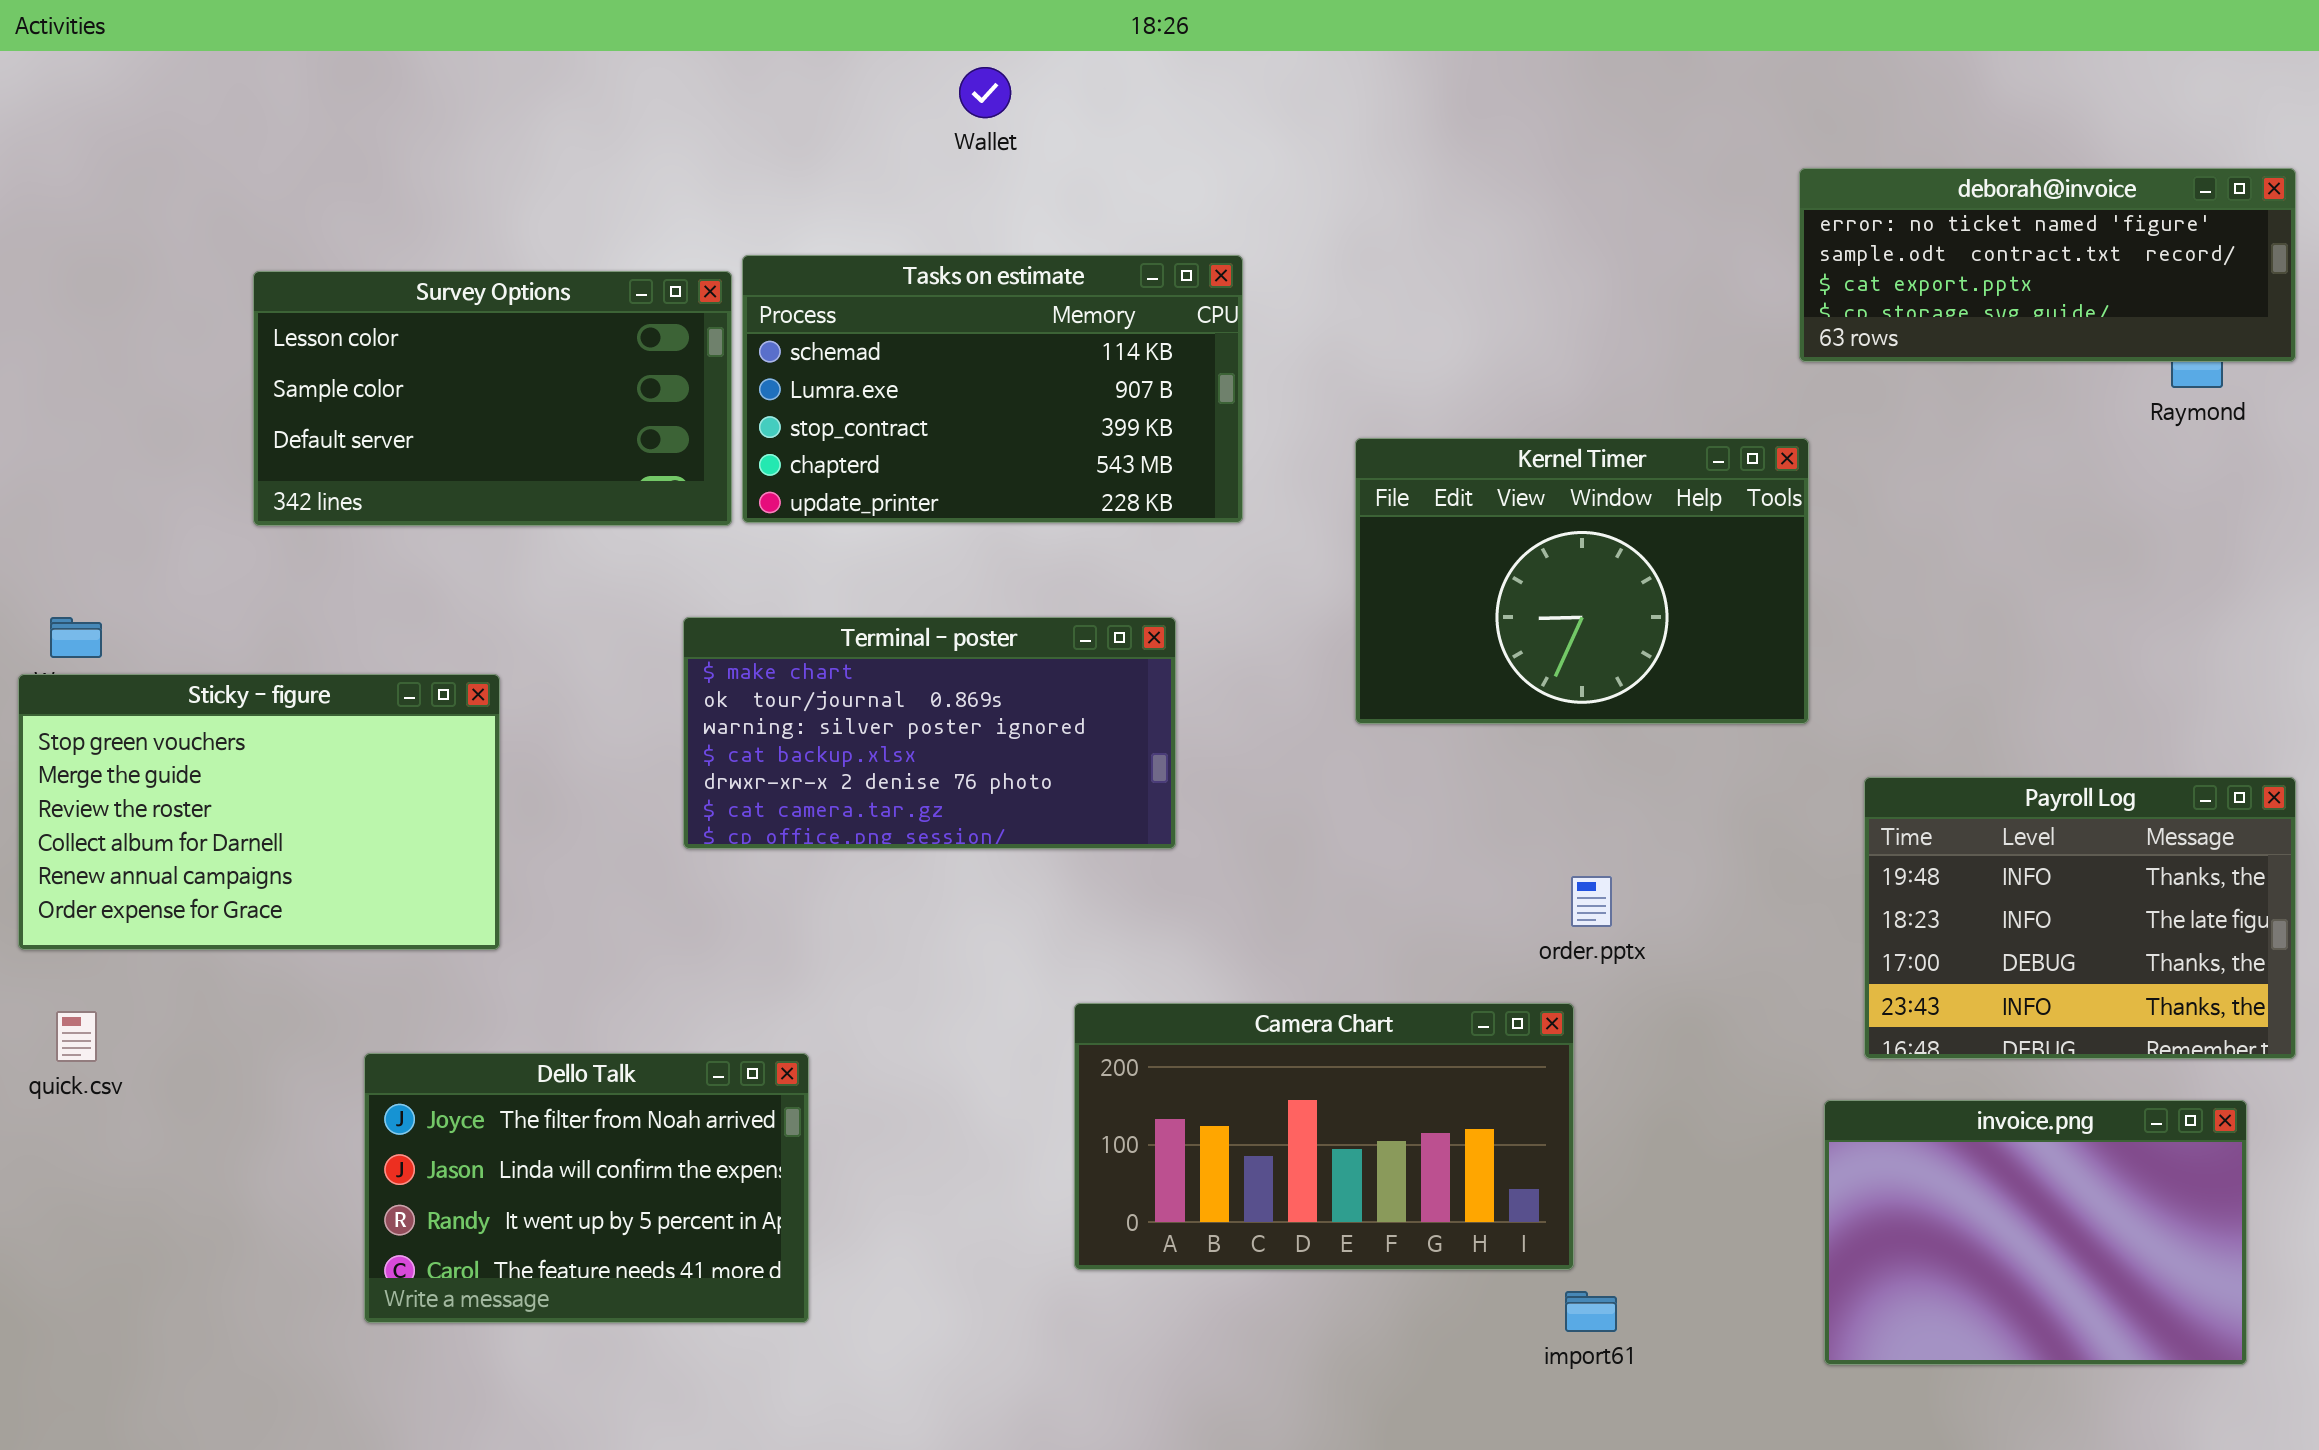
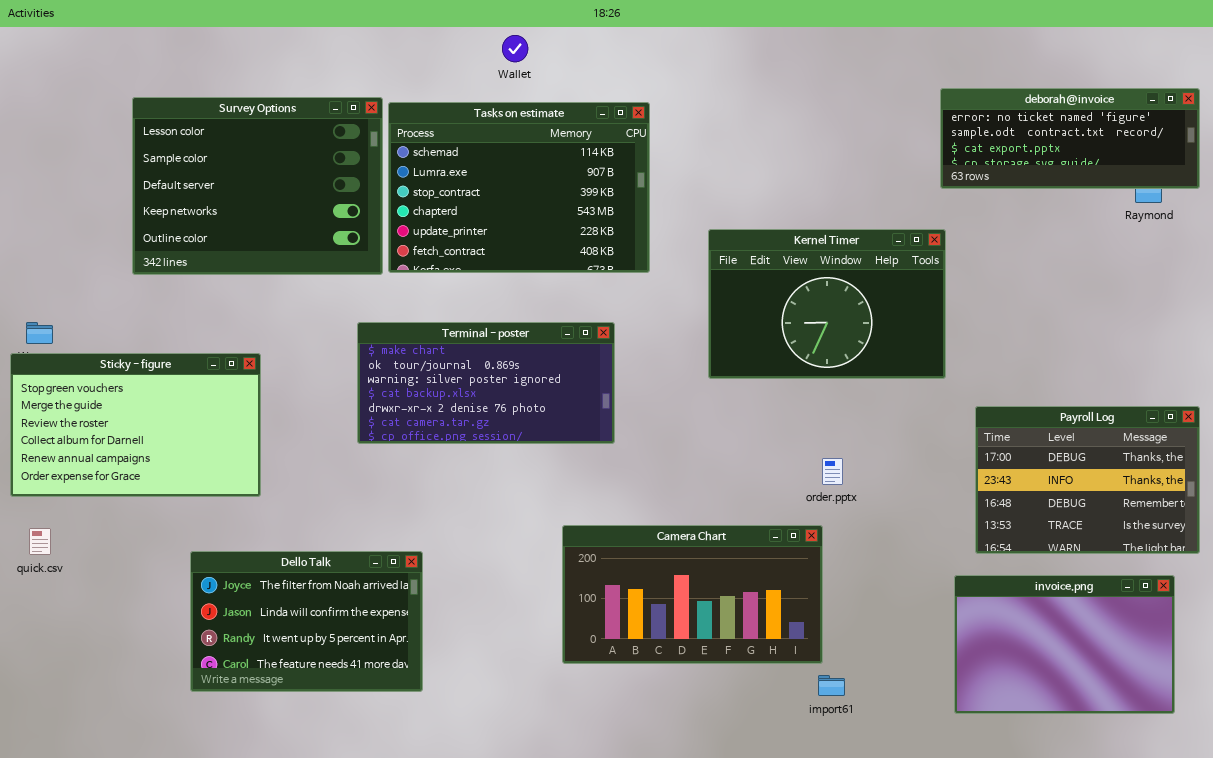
Tasks on estimate: [742,255,1243,523] -> [388,102,650,273], resized
Survey Options: [253,271,732,526] -> [132,97,383,275], resized
Payroll Log: [1864,777,2296,1059] -> [975,406,1200,554], scrolled down 2 rows

